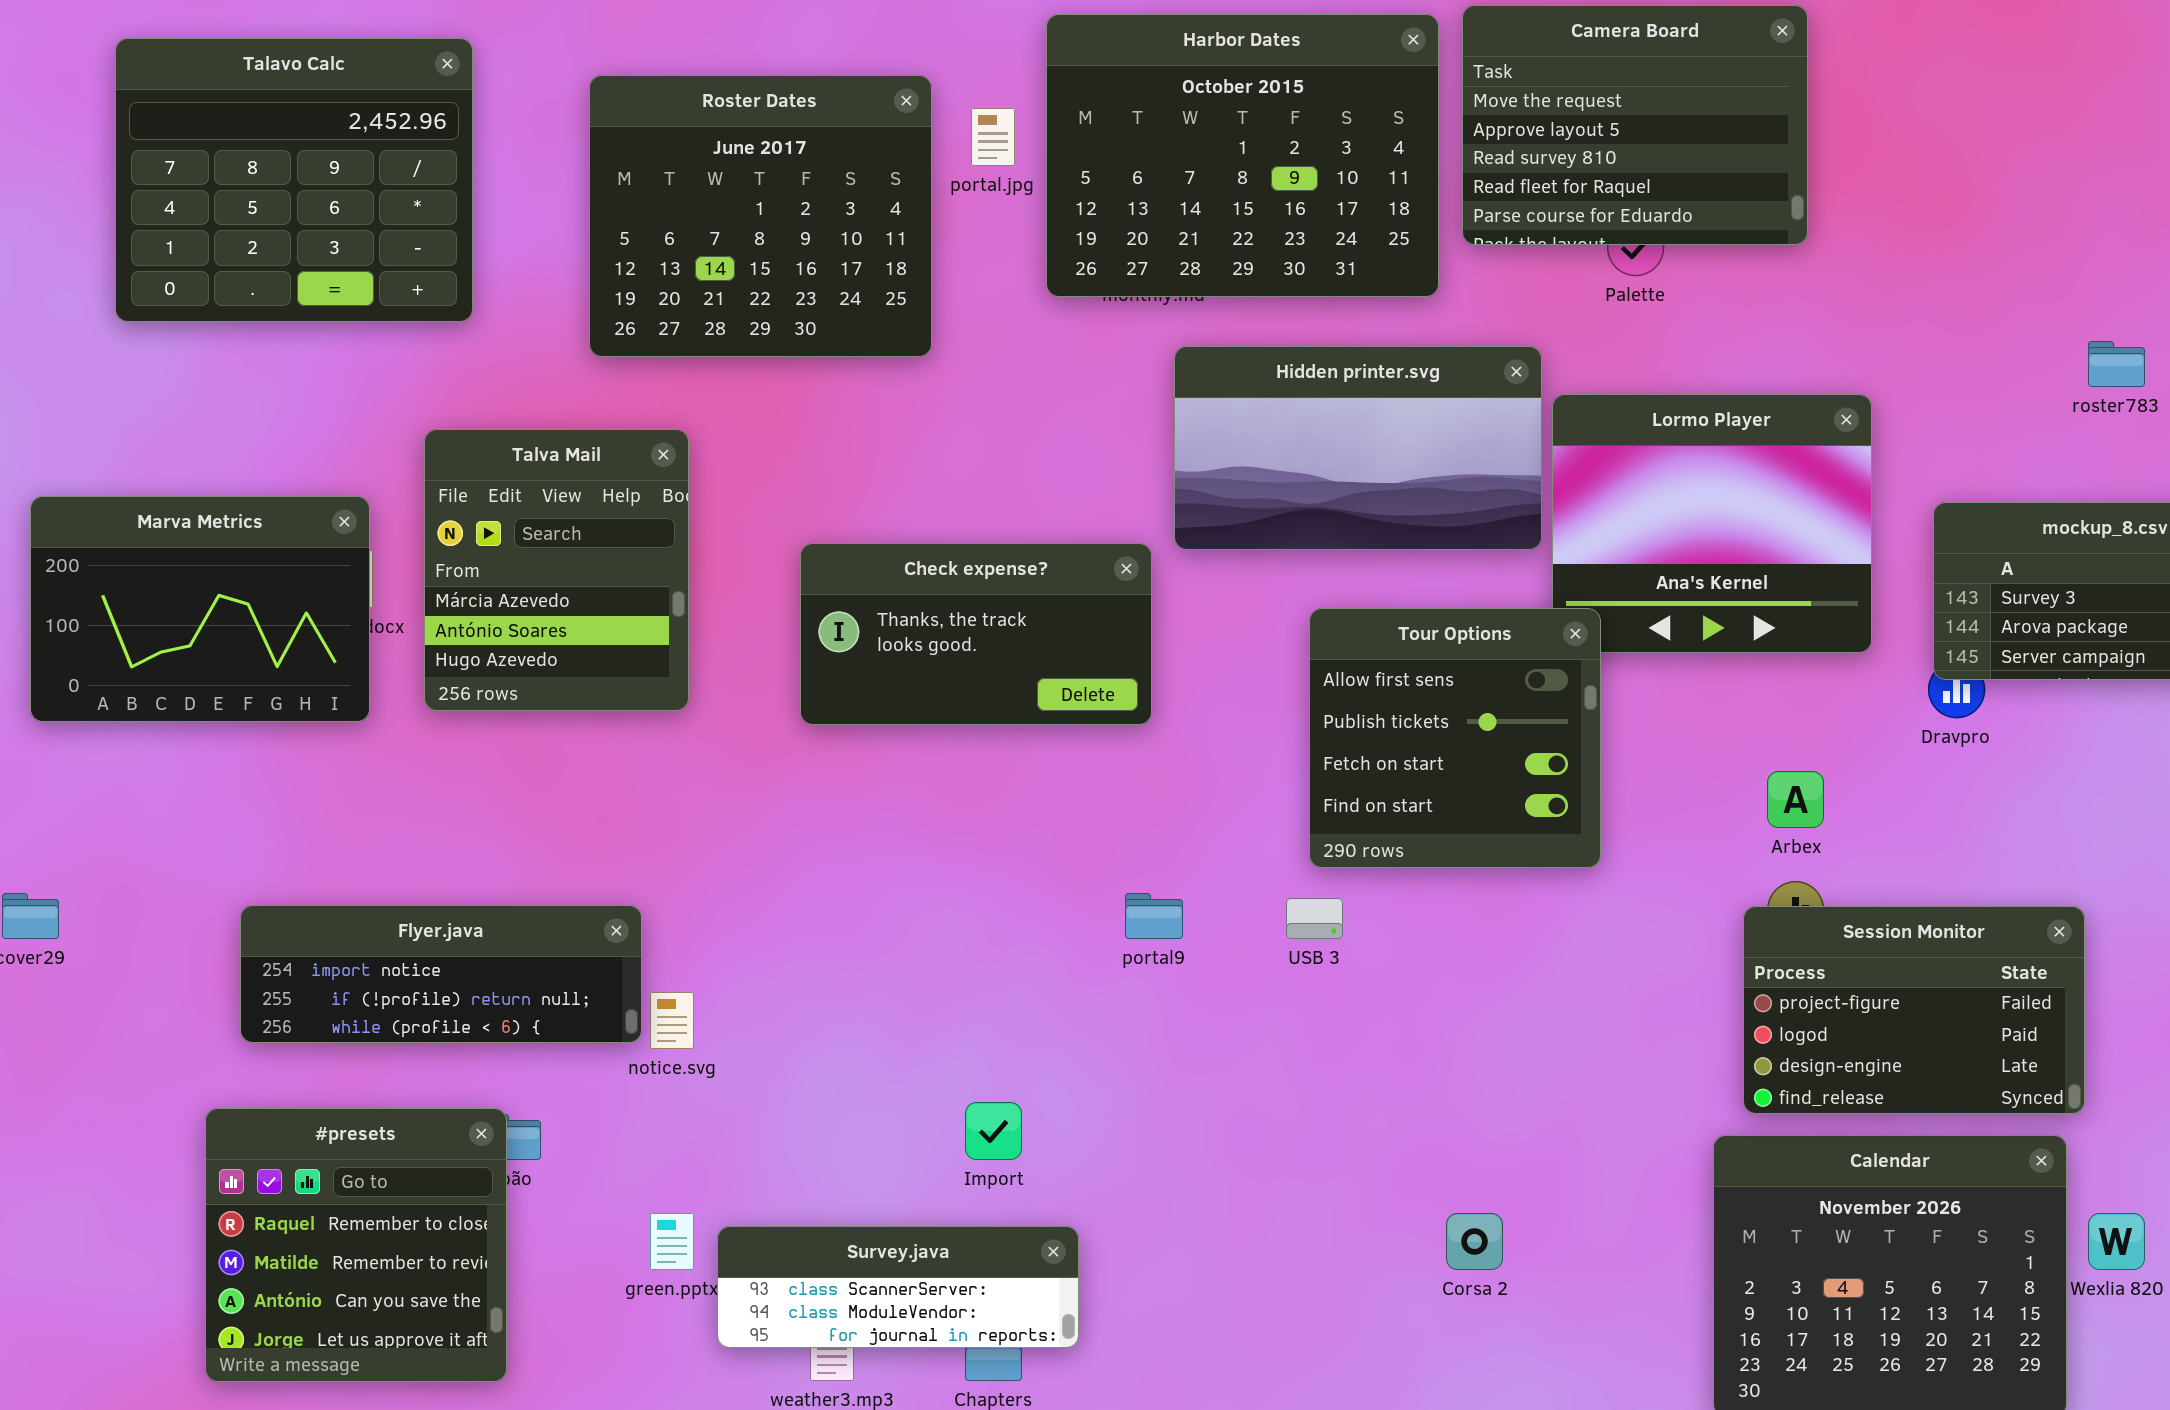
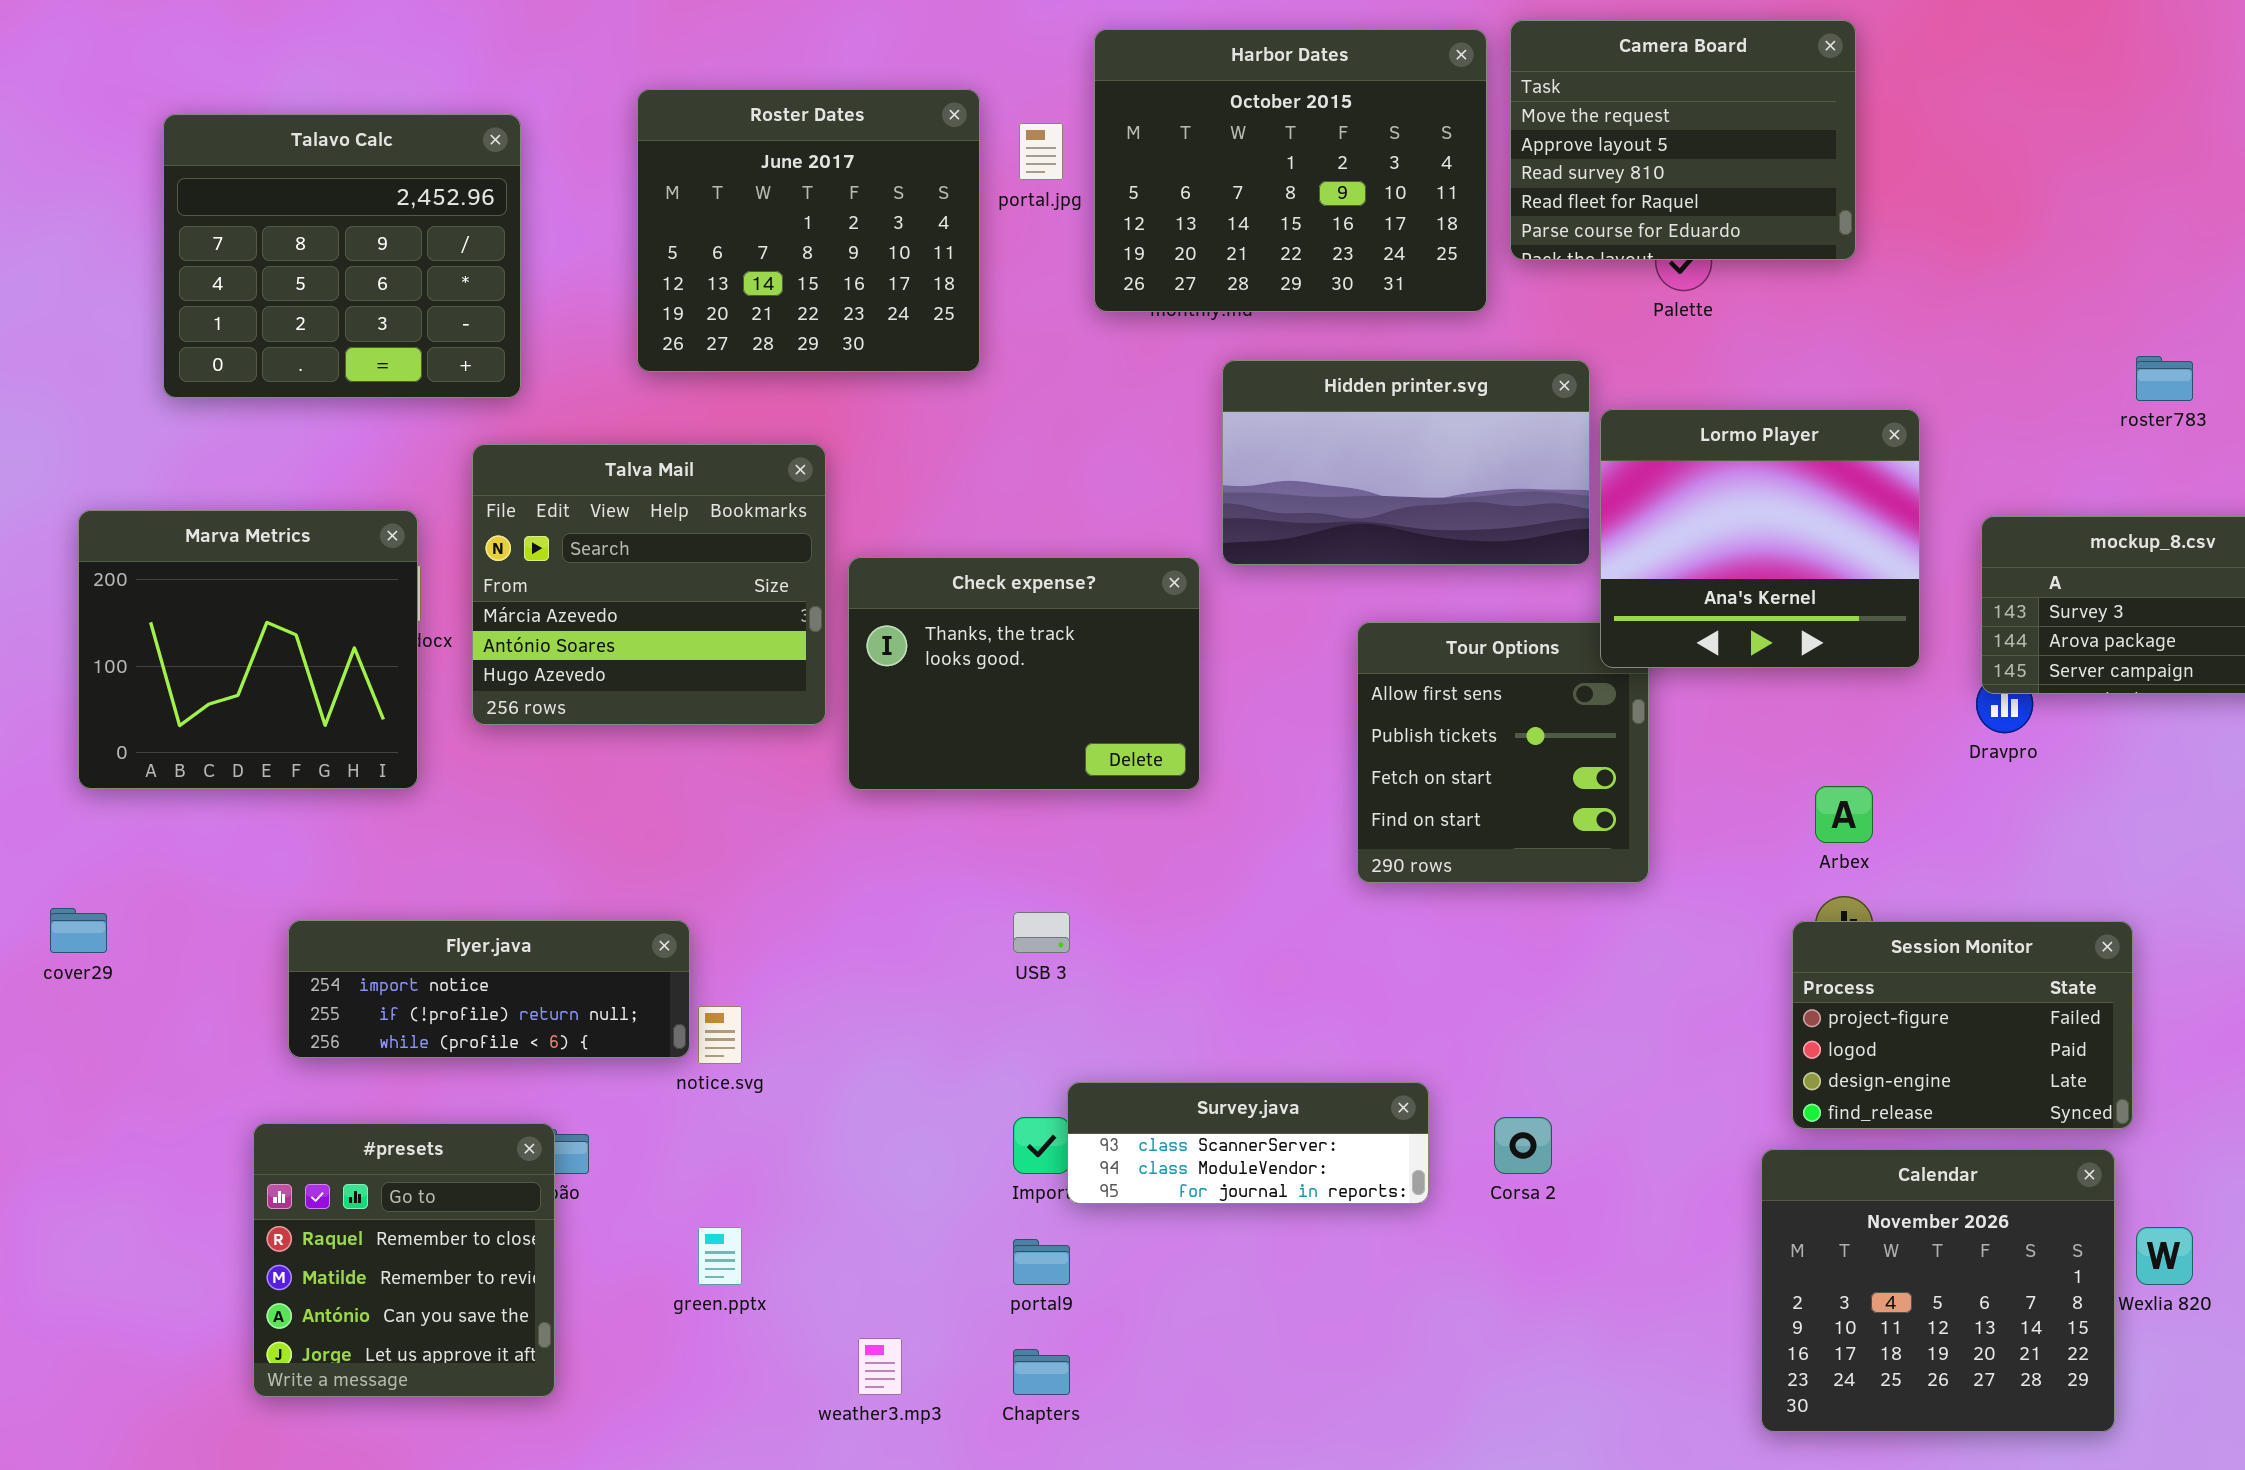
Talavo Calc: [115,38,473,322] -> [163,114,521,398], moved
Lormo Player: [1552,394,1872,653] -> [1600,409,1920,668], raised
Talva Mail: [424,429,689,711] -> [472,444,826,725], resized
Marva Metrics: [30,496,370,722] -> [78,510,418,789], resized
Check expense?: [800,543,1152,725] -> [848,557,1200,790], resized
portal9: [1125,893,1183,939] -> [1013,1239,1070,1285], moved
USB 3: [1286,898,1343,939] -> [1013,912,1070,953], moved
Corsa 2: [1446,1213,1503,1270] -> [1494,1117,1552,1174], moved
Survey.java: [717,1226,1079,1348] -> [1067,1082,1429,1204], moved

